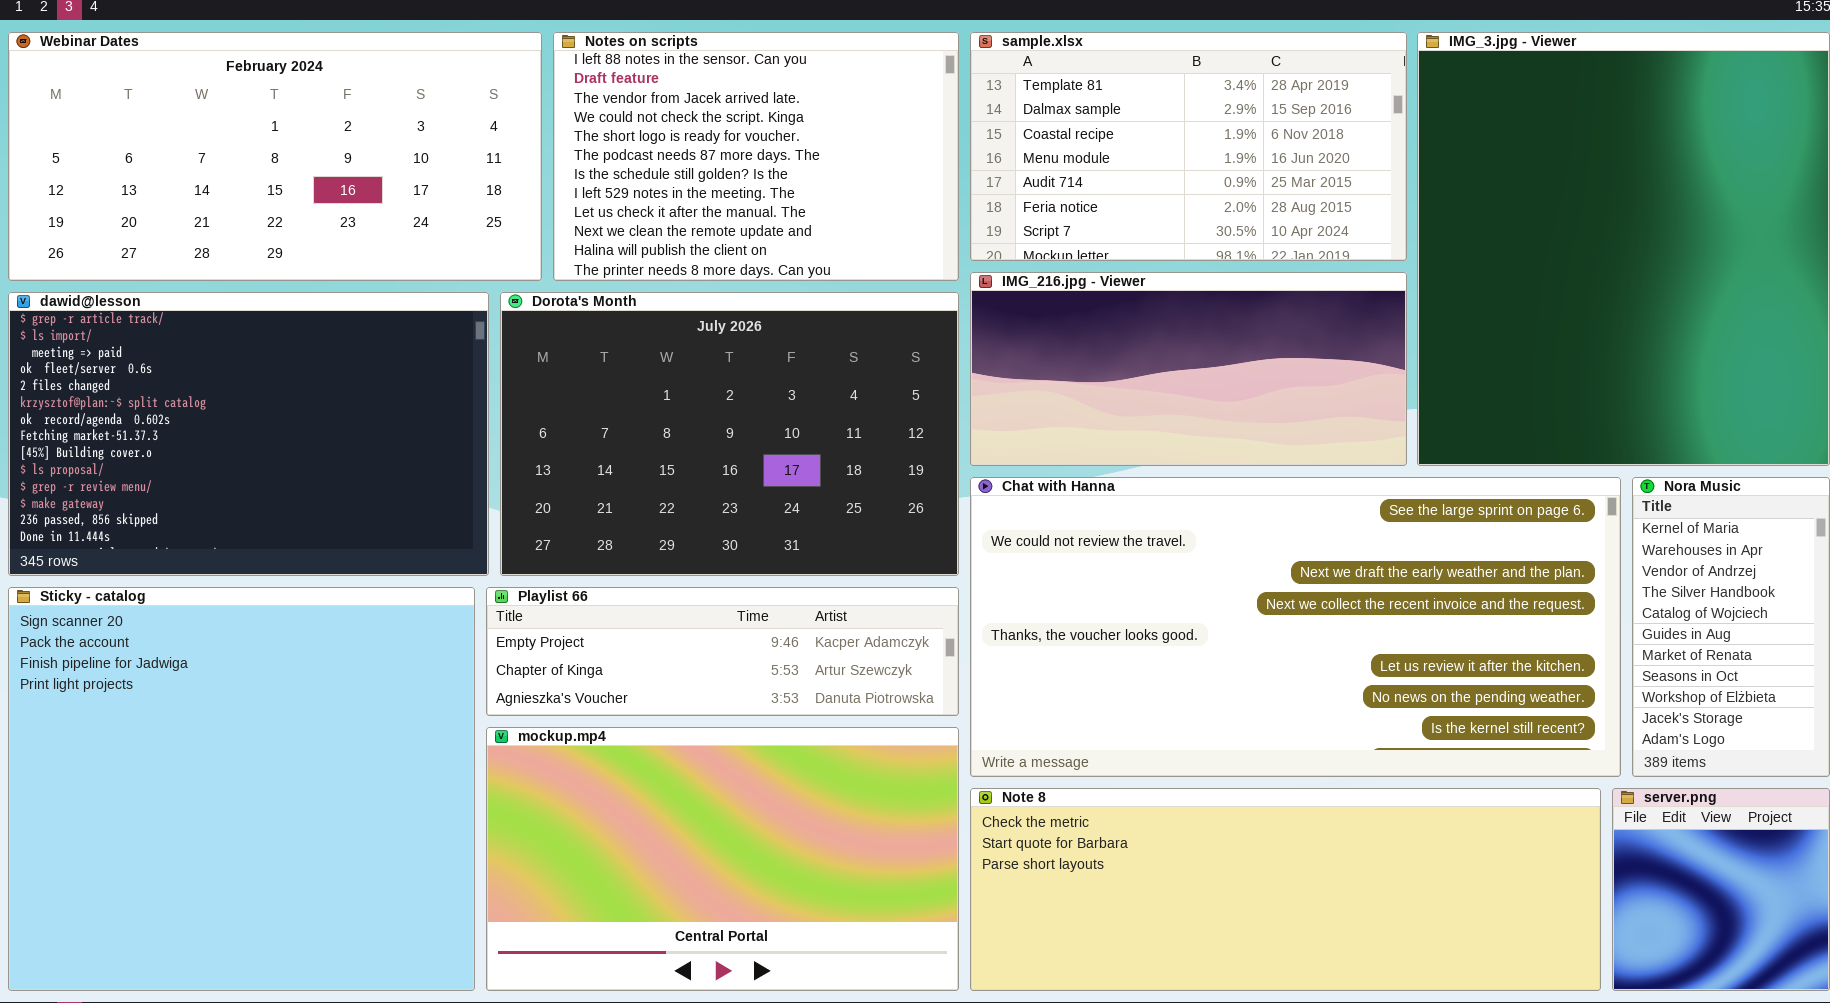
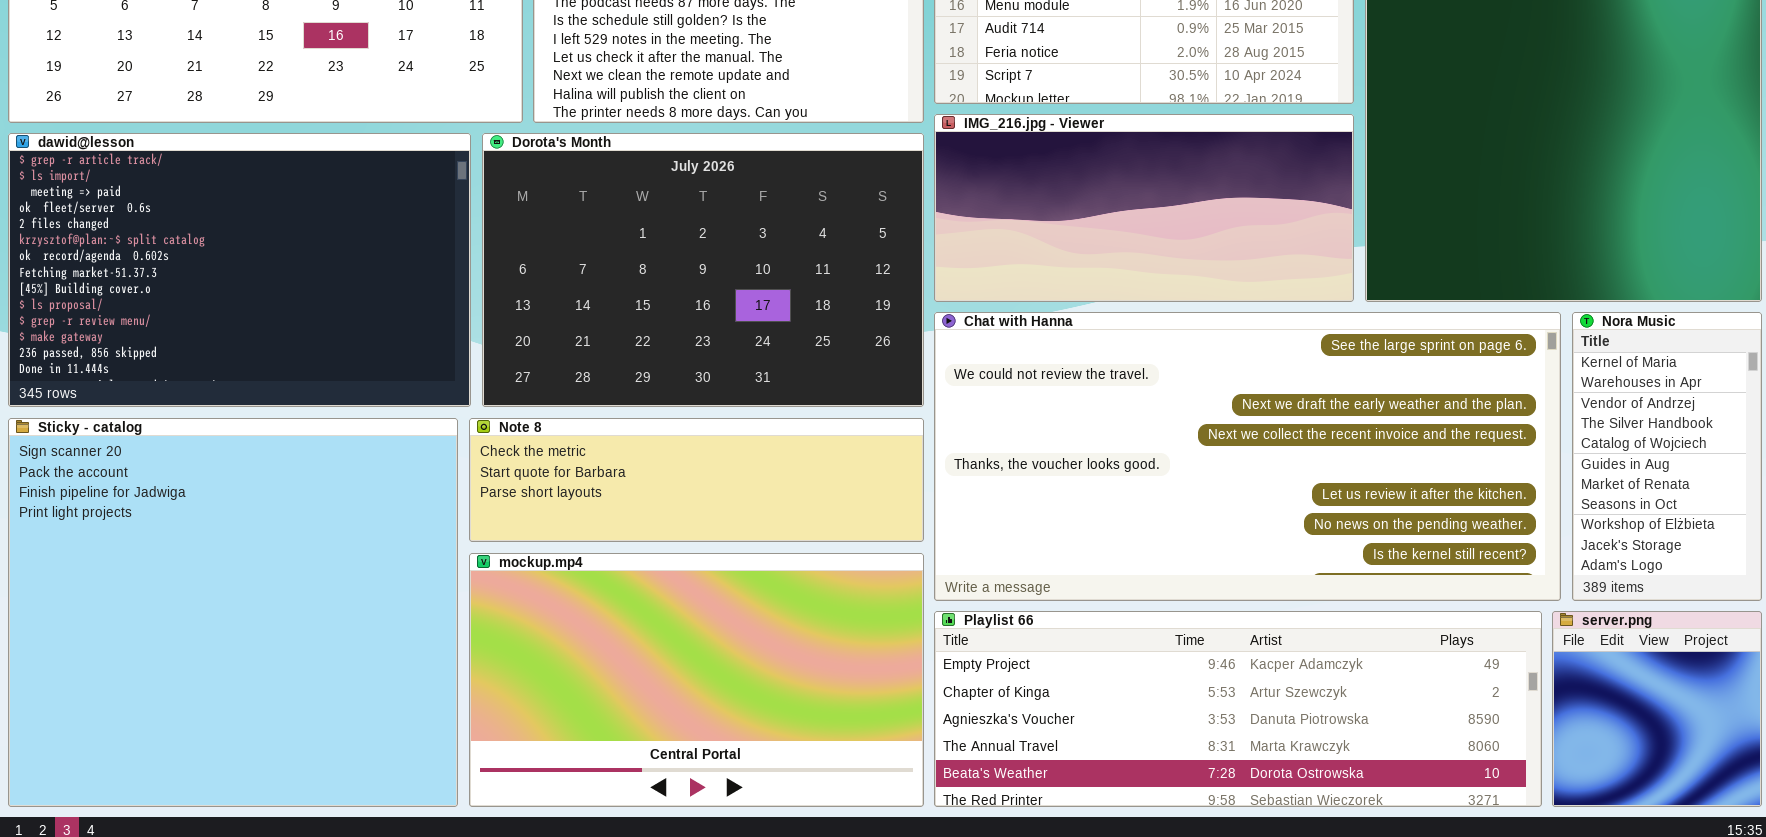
Playlist 66: [486,587,959,716] -> [934,611,1542,807], moved, resized
Note 8: [970,788,1601,991] -> [469,418,924,542], moved, resized

